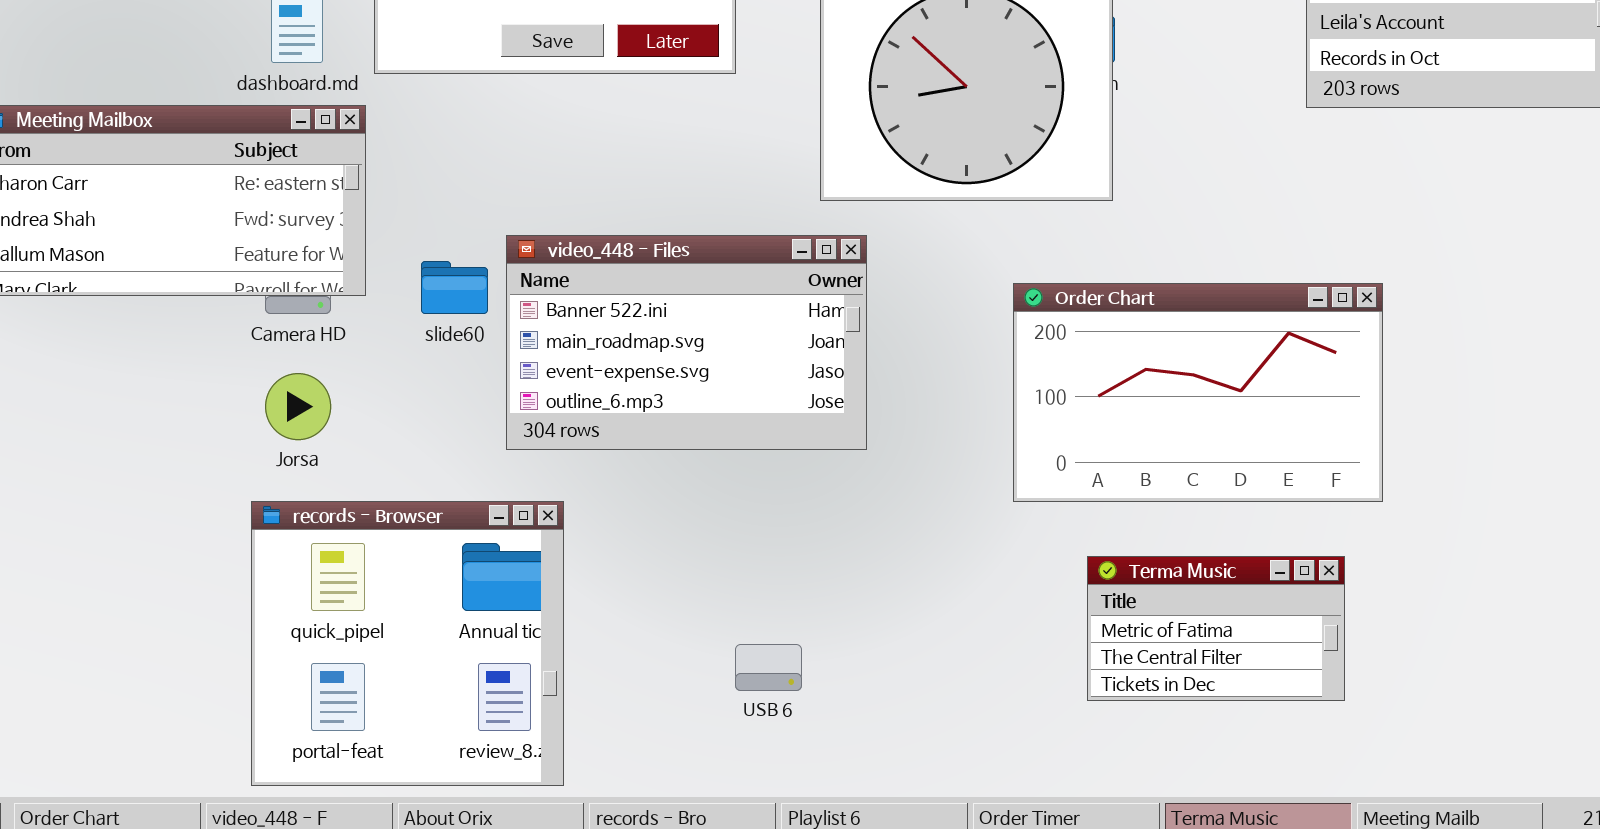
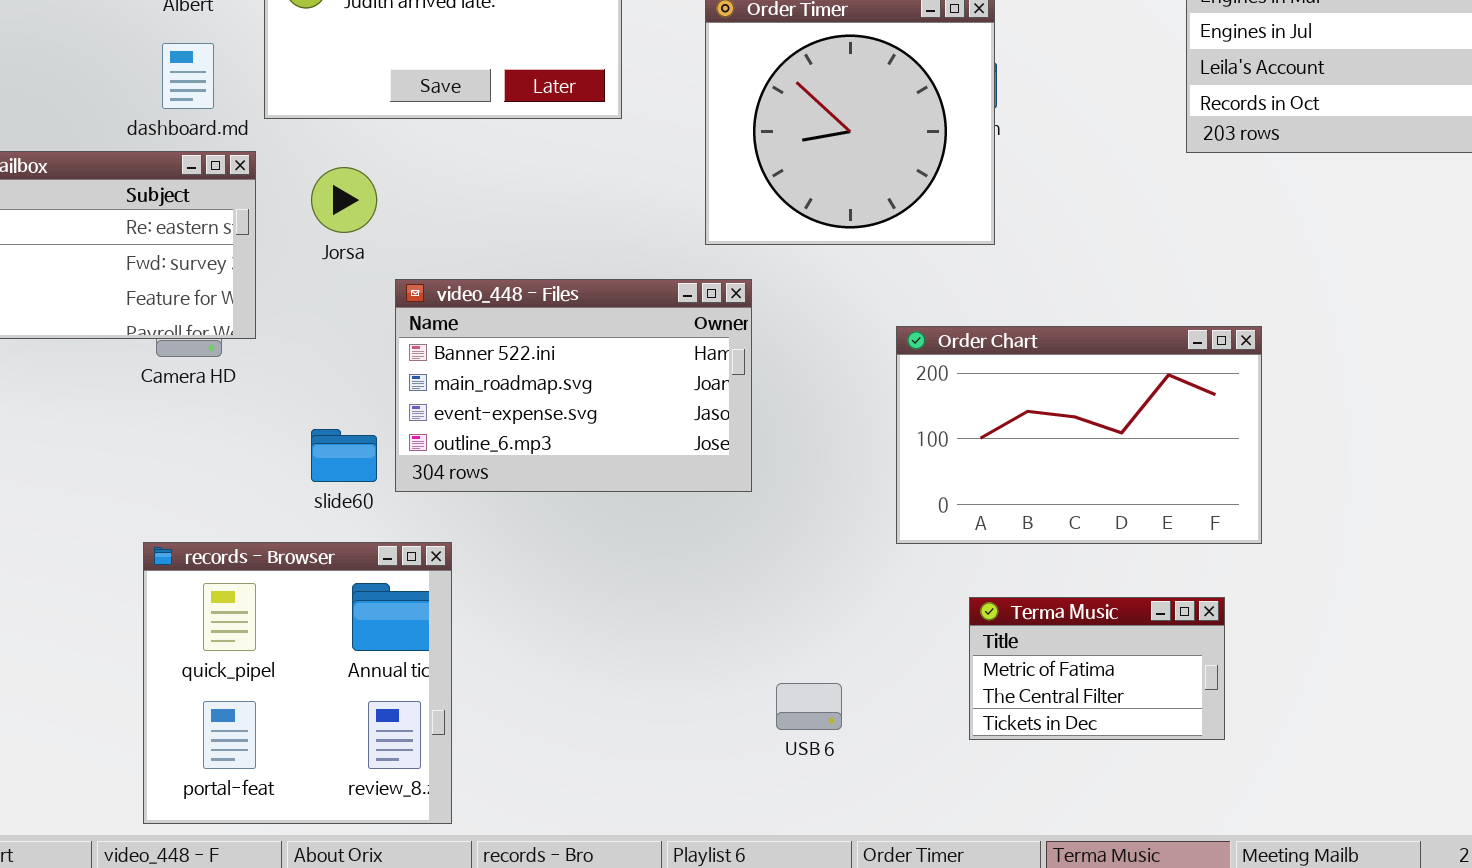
slide60: [421,261,488,314] -> [311,429,377,482], moved
Jorsa: [265,373,331,440] -> [311,167,377,233], moved
USB 6: [735,644,802,691] -> [776,683,842,730], moved

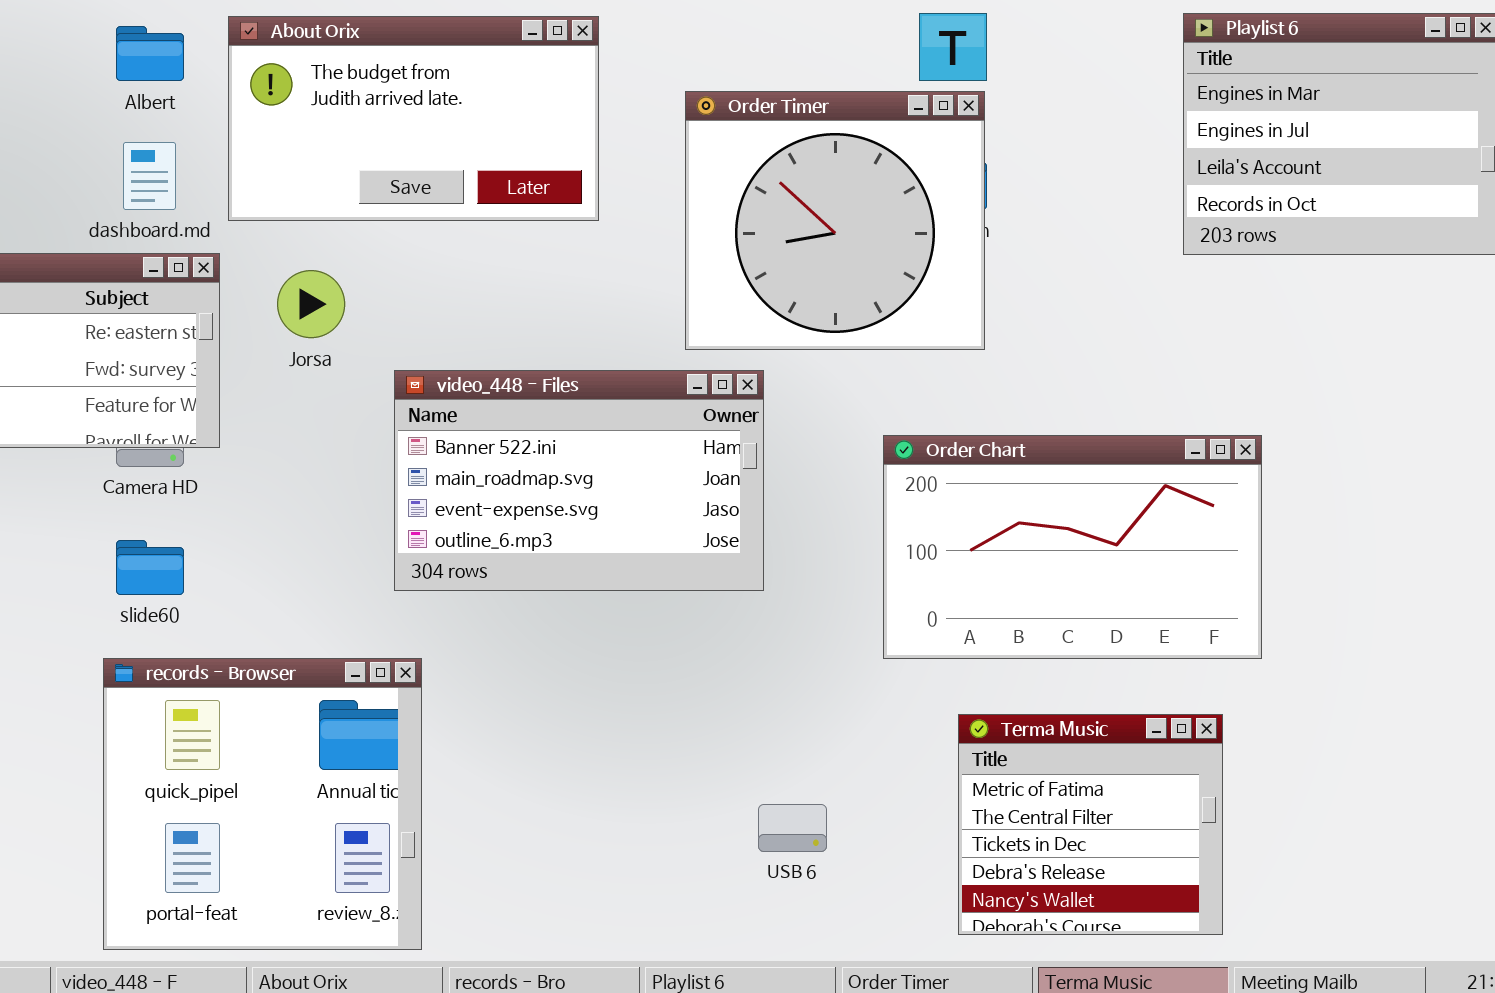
video_448 - Files: [395,279,752,492] -> [394,370,764,591], moved
slide60: [311,429,377,482] -> [116,540,184,595], moved
Terma Music: [969,597,1225,740] -> [958,714,1223,935], resized

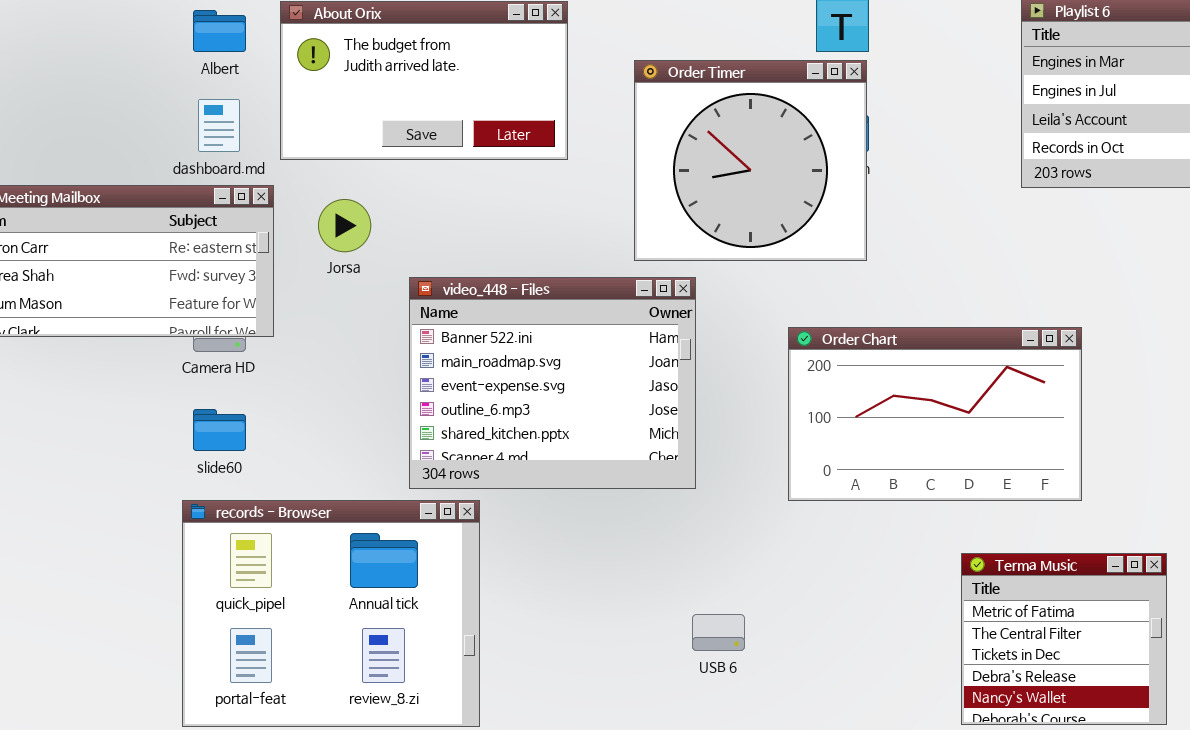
video_448 - Files: [394,370,764,591] -> [409,277,696,489], resized
records - Browser: [103,658,422,950] -> [182,500,480,727], resized
Terma Music: [958,714,1223,935] -> [961,553,1167,725], moved

